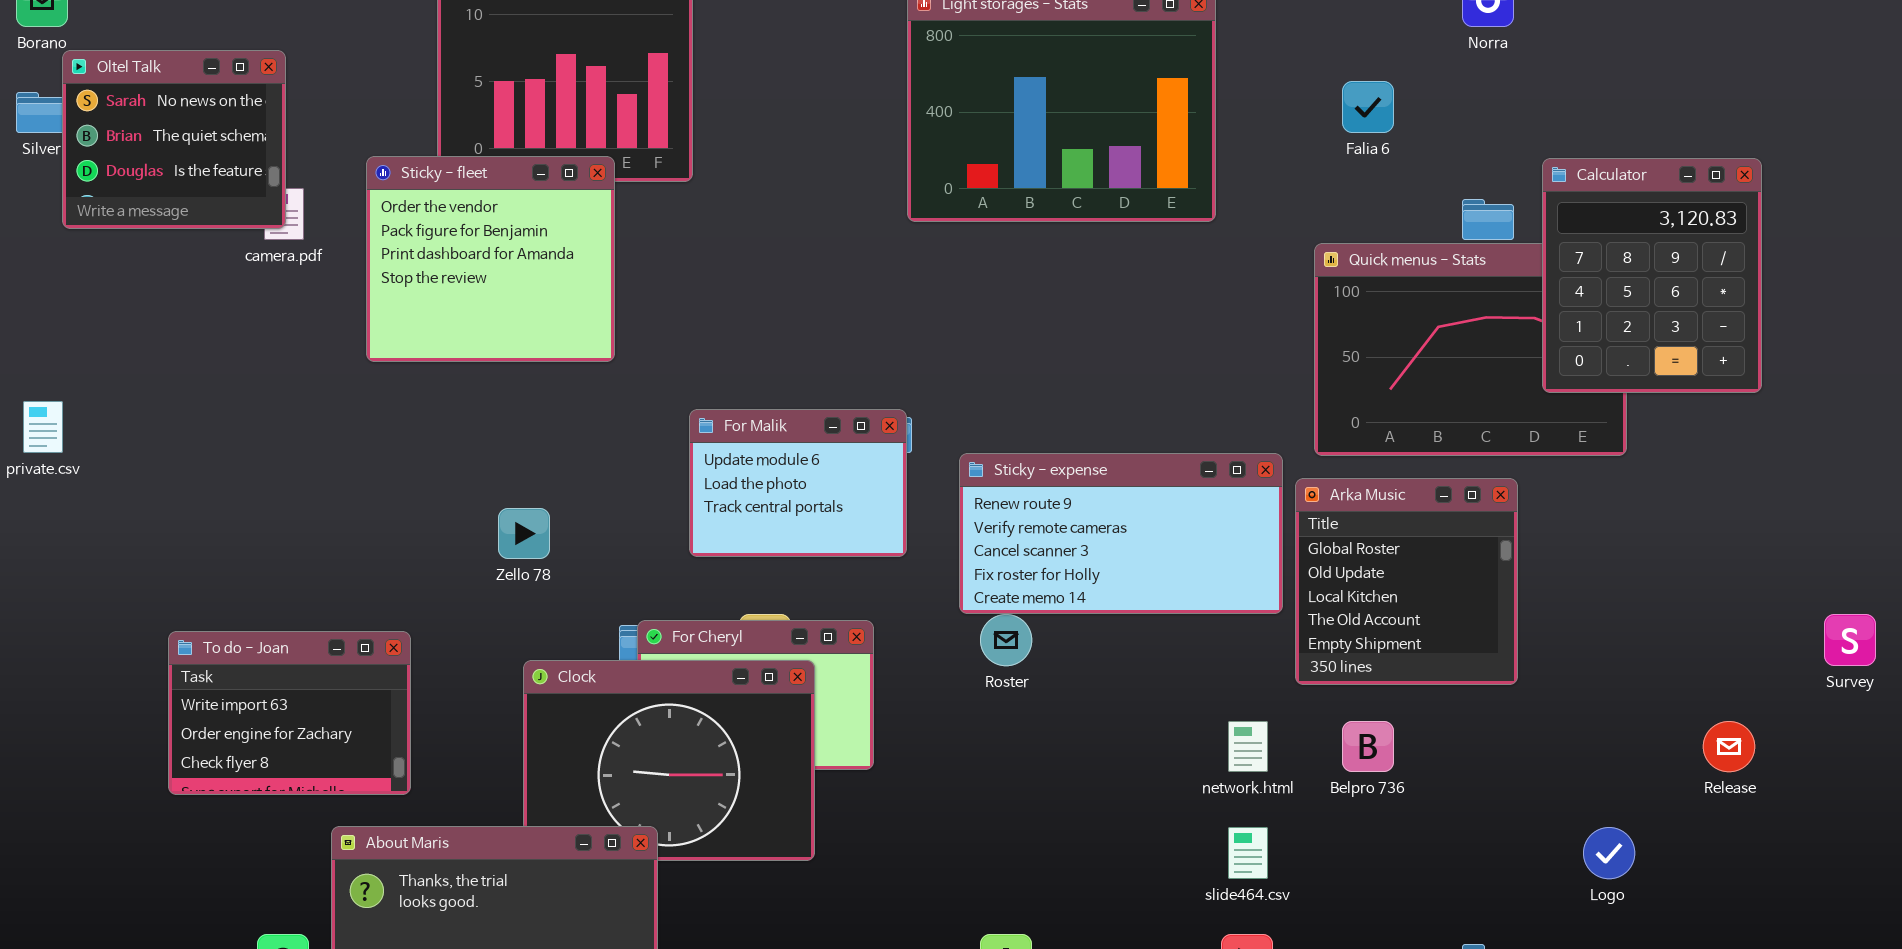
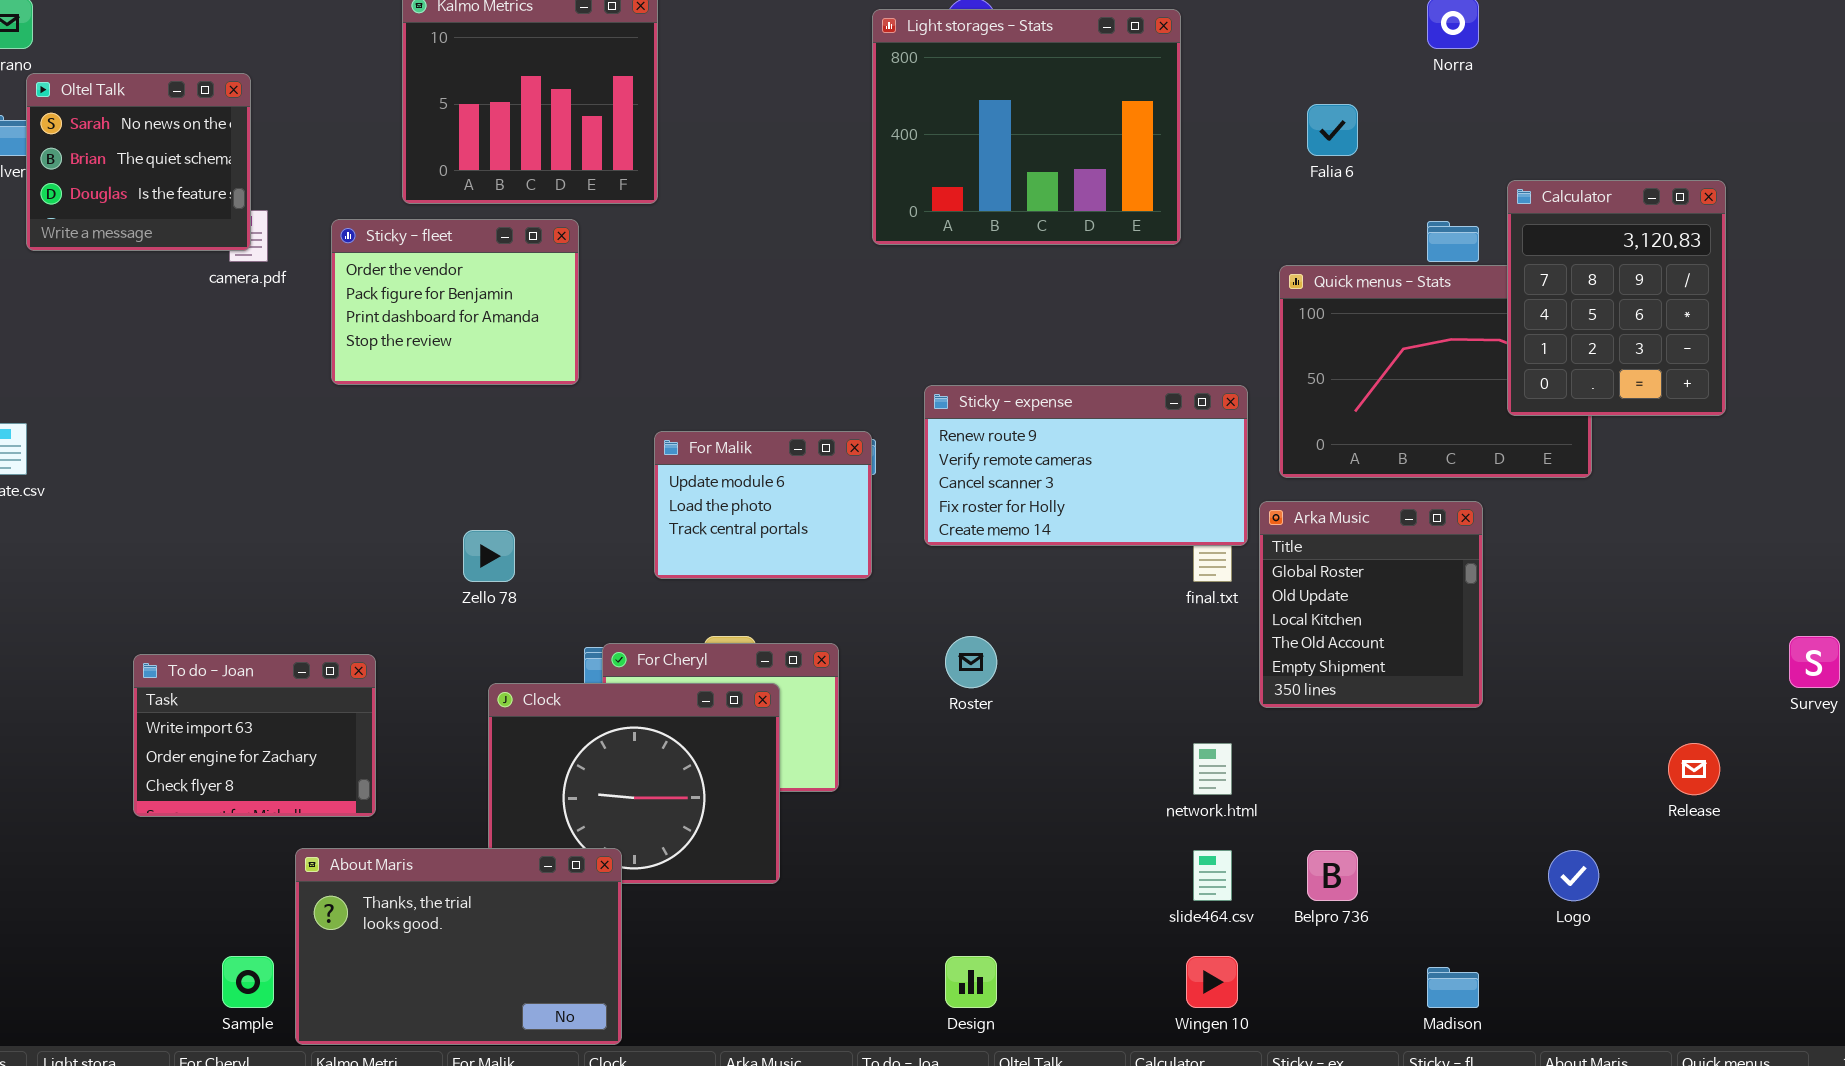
Sticky - fleet: [366,156,615,362] -> [331,219,579,385], resized
Sticky - expense: [959,453,1283,614] -> [924,385,1248,546], moved
Belpro 736: [1342,721,1394,772] -> [1307,850,1358,901], moved

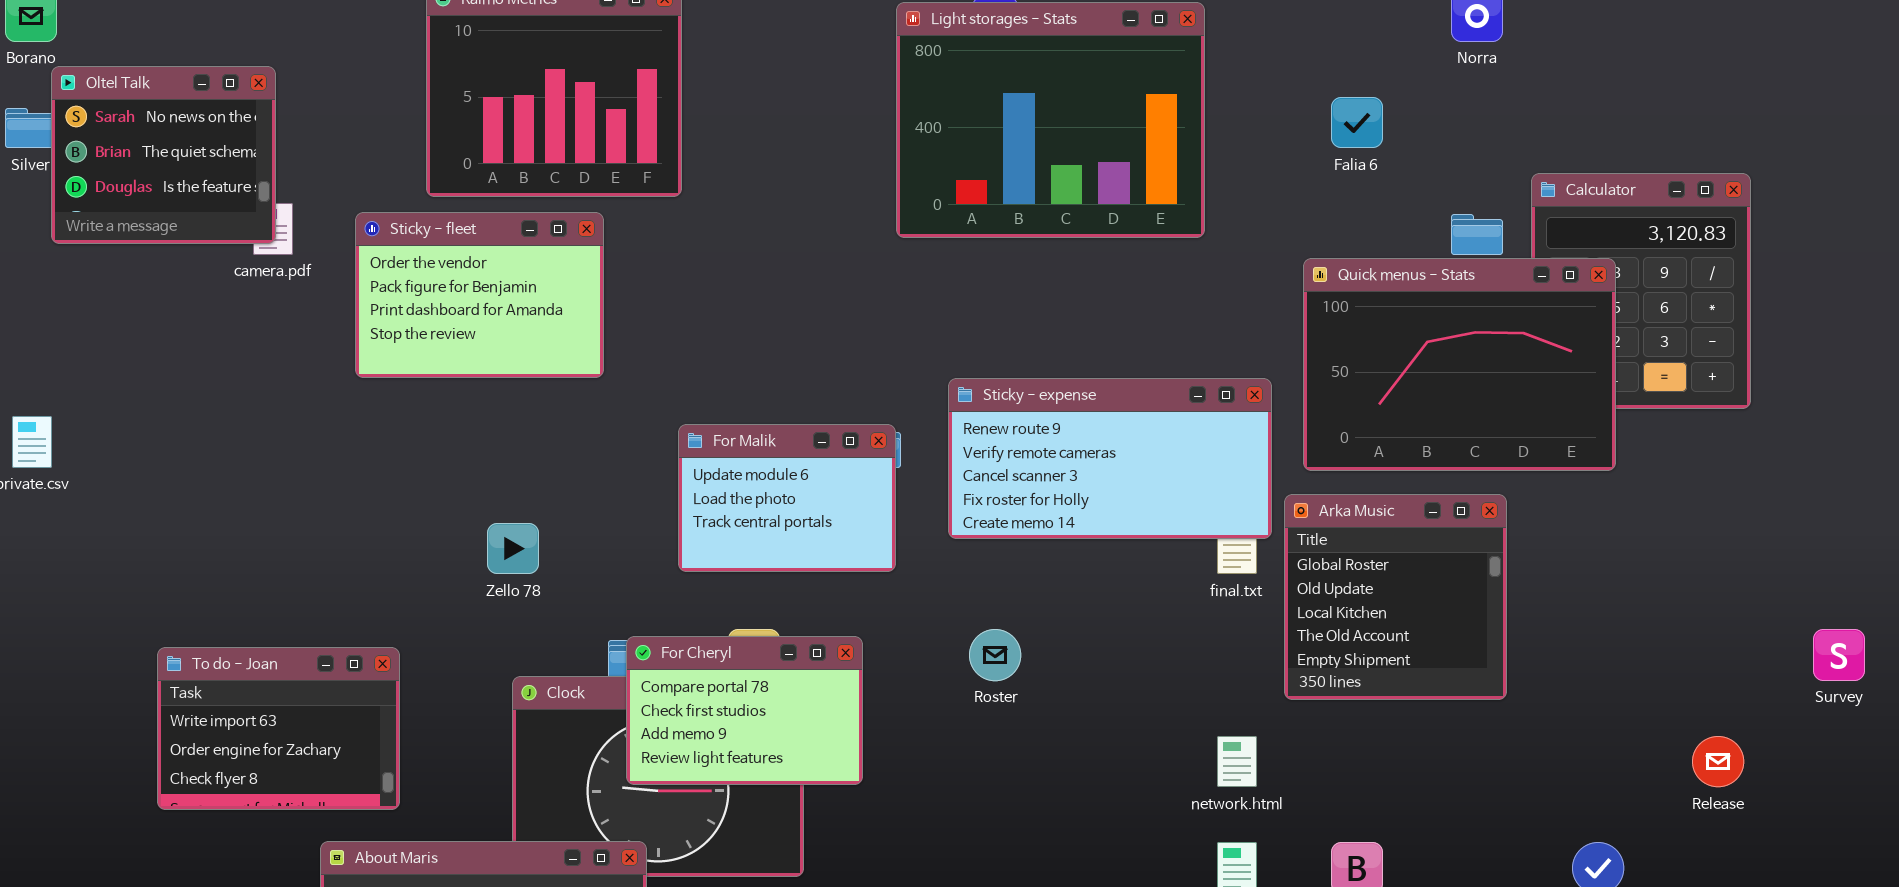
Quick menus - Stats: [1279,265,1592,478] -> [1303,258,1616,471], raised
For Cheryl: [602,643,839,792] -> [626,636,863,785], raised

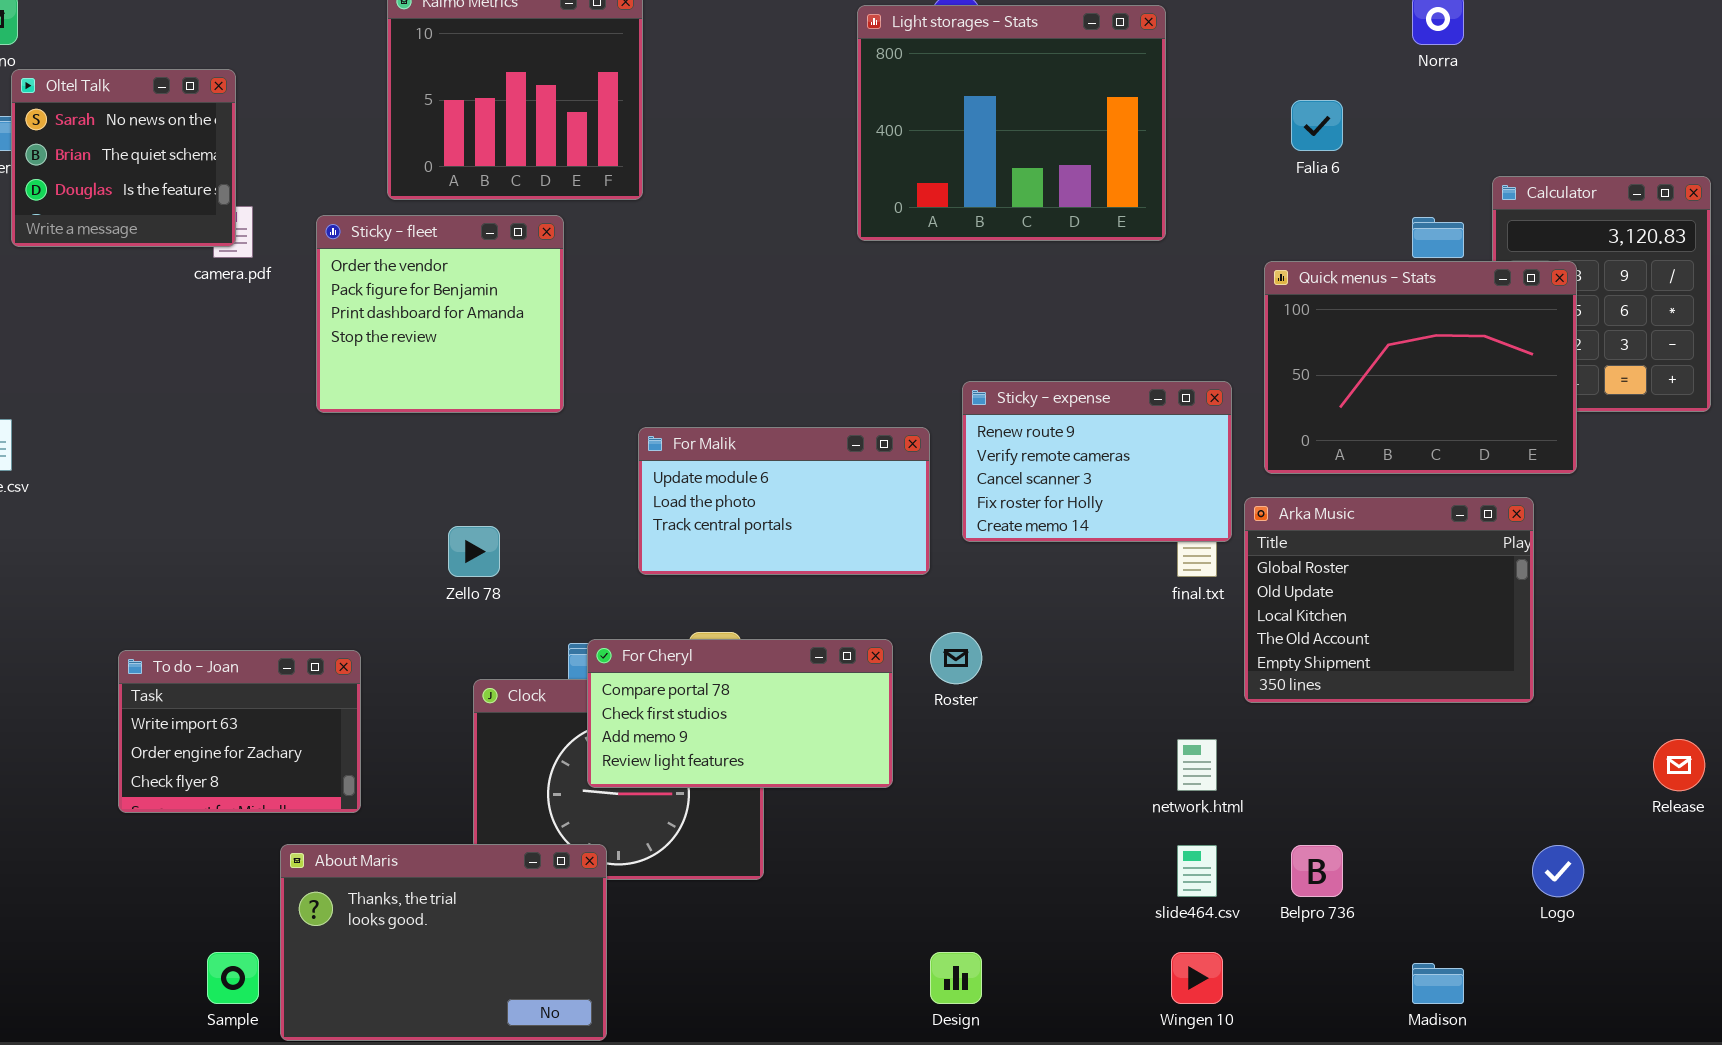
Sticky - fleet: [355,212,604,378] -> [316,215,564,413], resized
Sticky - expense: [948,378,1272,539] -> [962,381,1232,542], resized
For Malik: [678,424,896,572] -> [638,427,930,575], resized
Arka Music: [1284,494,1507,700] -> [1244,497,1534,703], resized
For Cheryl: [626,636,863,785] -> [587,639,893,788], resized

